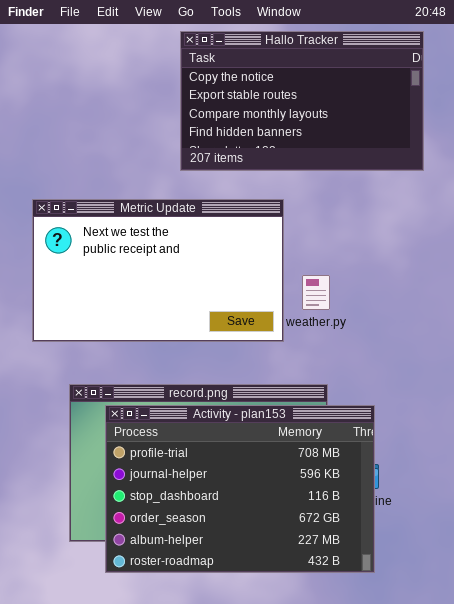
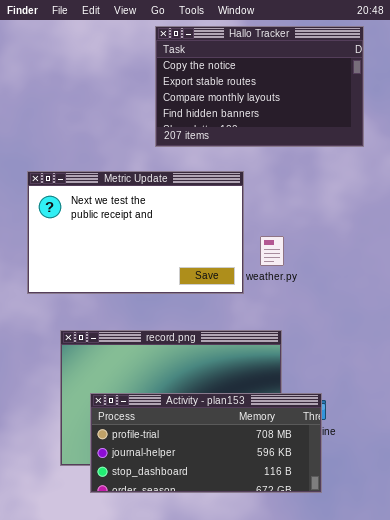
Activity - plan153: [105,405,375,573] -> [90,393,322,493], resized

